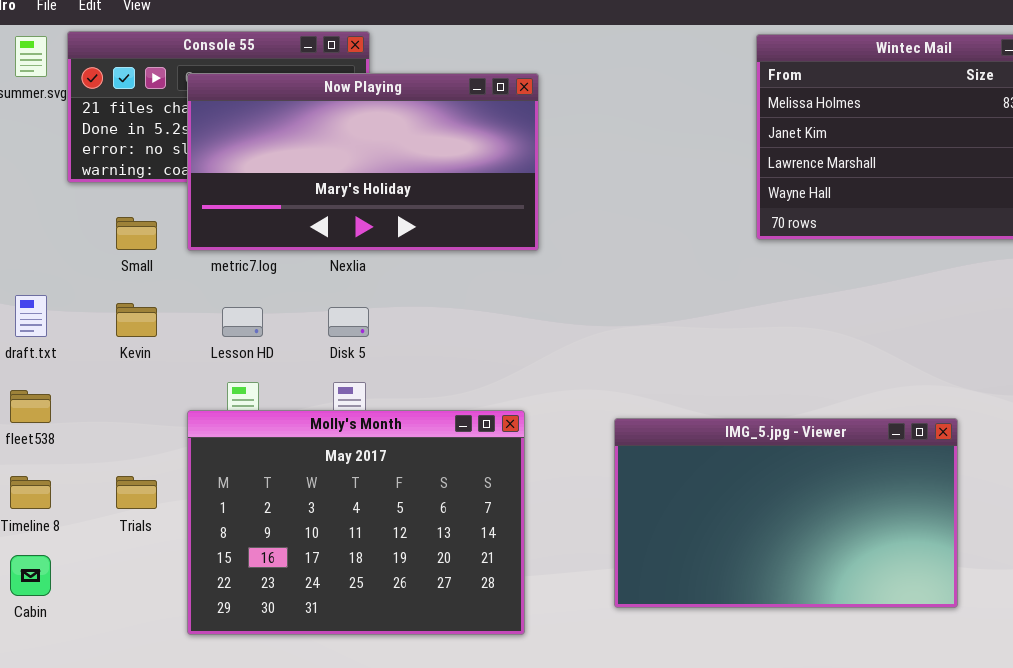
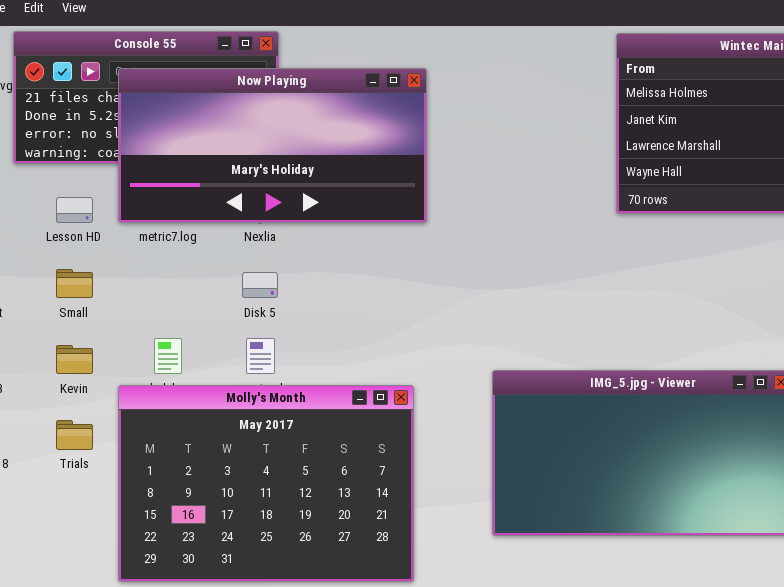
Small: [116,217,157,250] -> [56,269,93,298], moved
Kevin: [116,303,157,337] -> [56,345,93,374], moved
Lesson HD: [222,307,263,337] -> [56,197,93,223], moved
Molly's Month: [187,410,525,635] -> [118,385,414,582], moved

